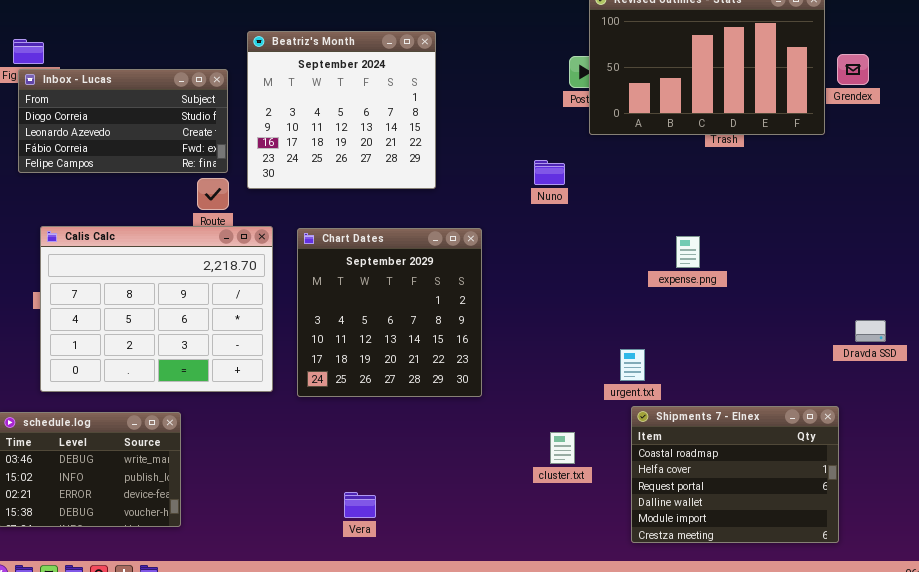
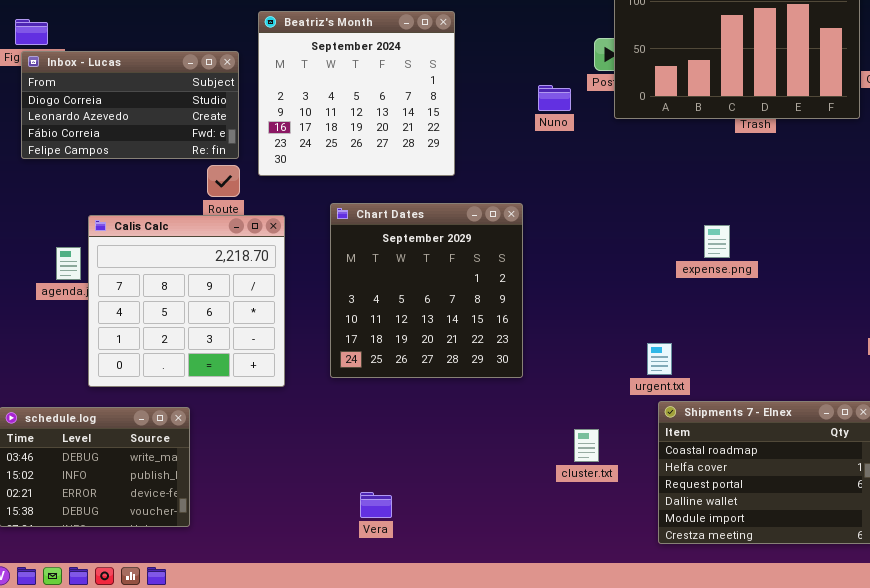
Nuno: [534,160,565,185] -> [538,85,571,111], moved
Calis Calc: [40,226,273,392] -> [88,215,285,387], resized
Chart Dates: [297,228,482,397] -> [330,203,523,378], moved

